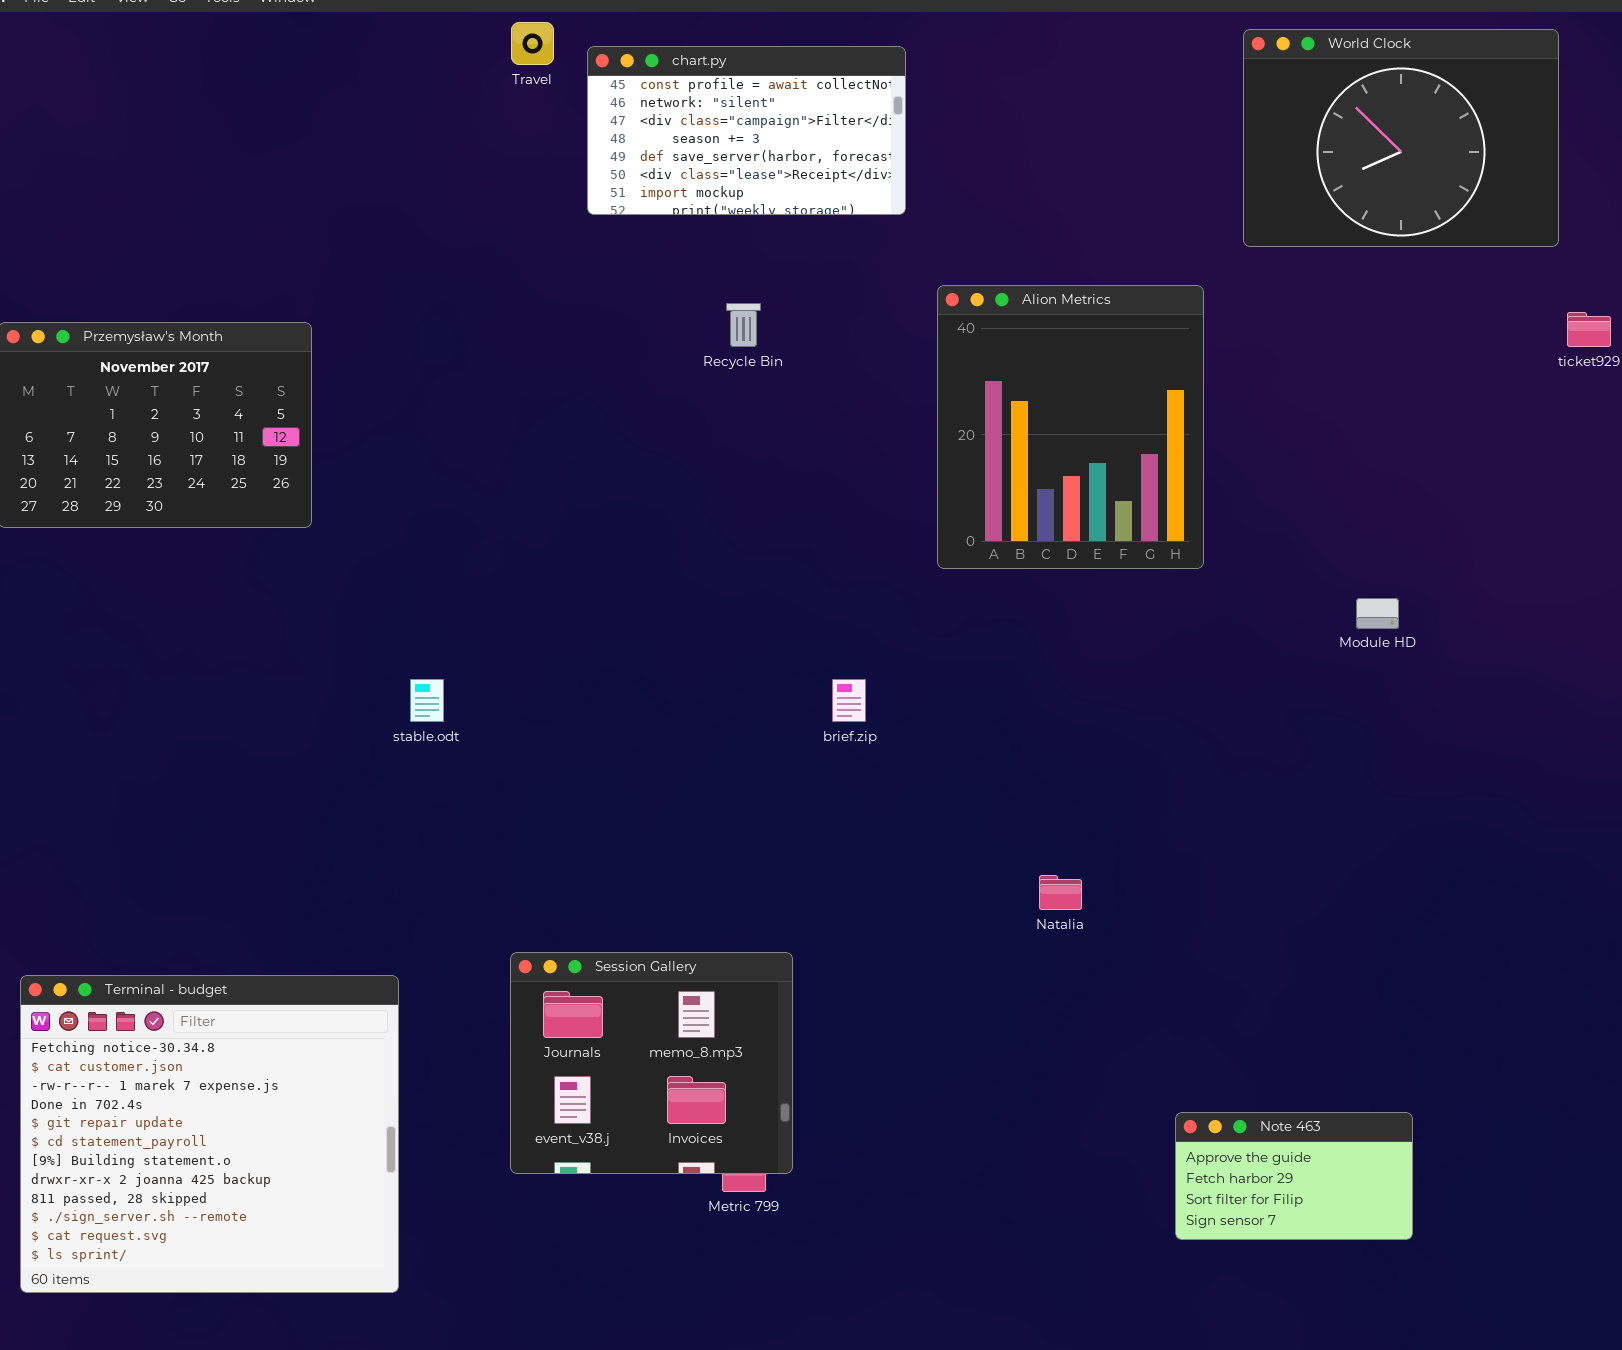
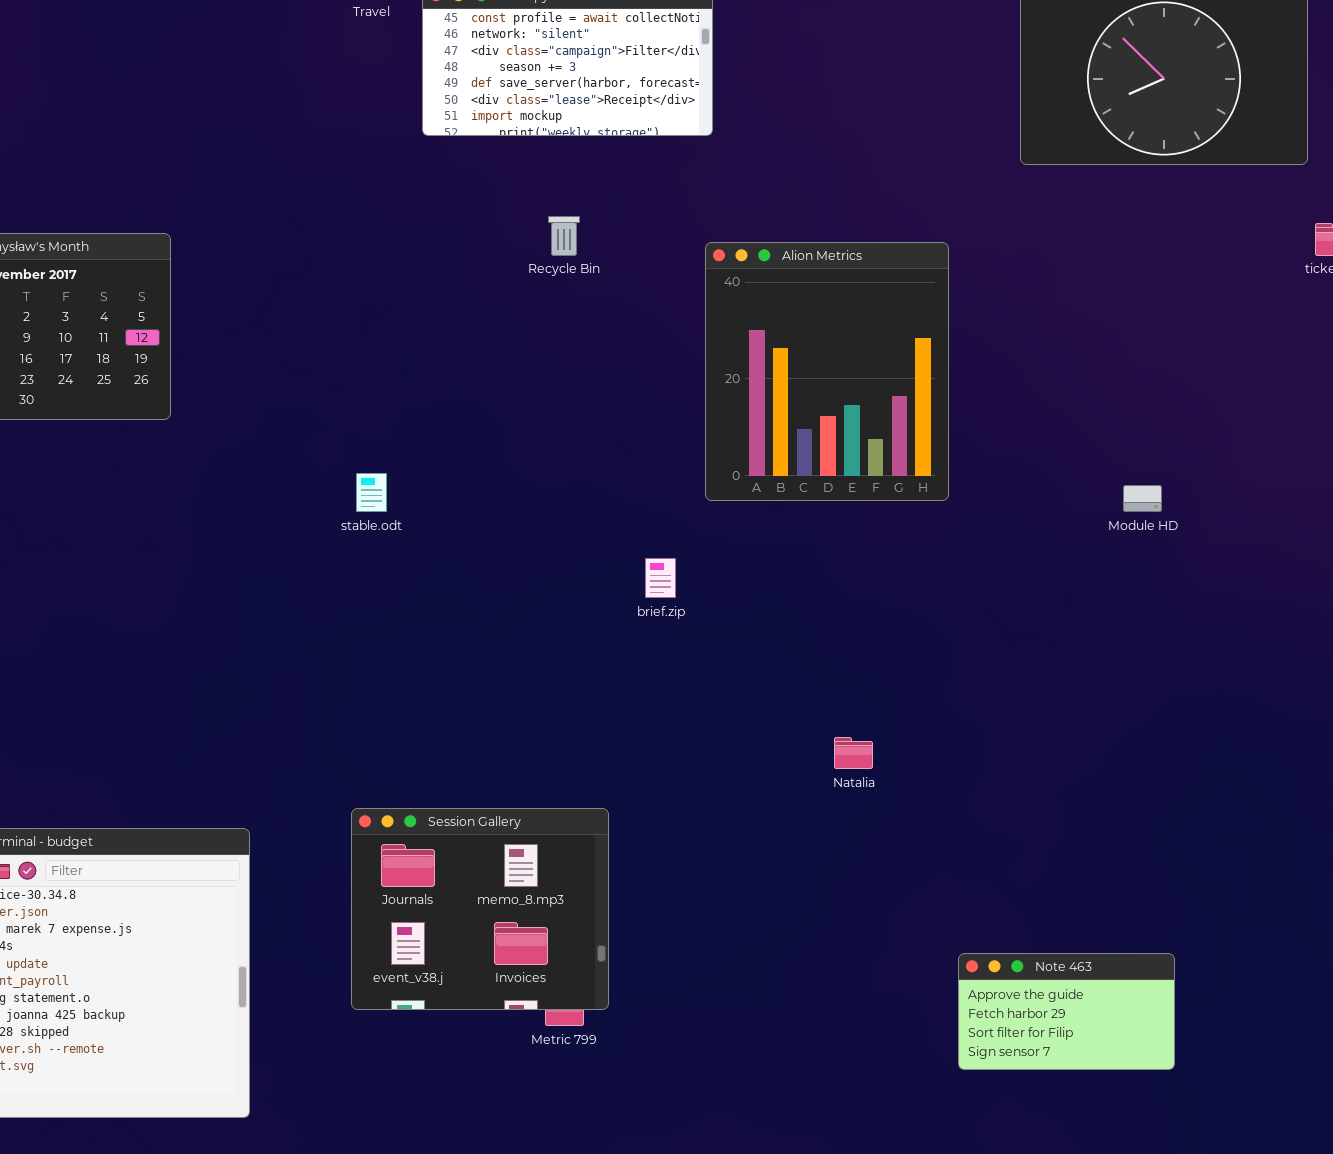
Alion Metrics: [937,285,1204,569] -> [705,242,949,501], moved
stable.odt: [410,679,444,722] -> [356,473,387,512], moved

